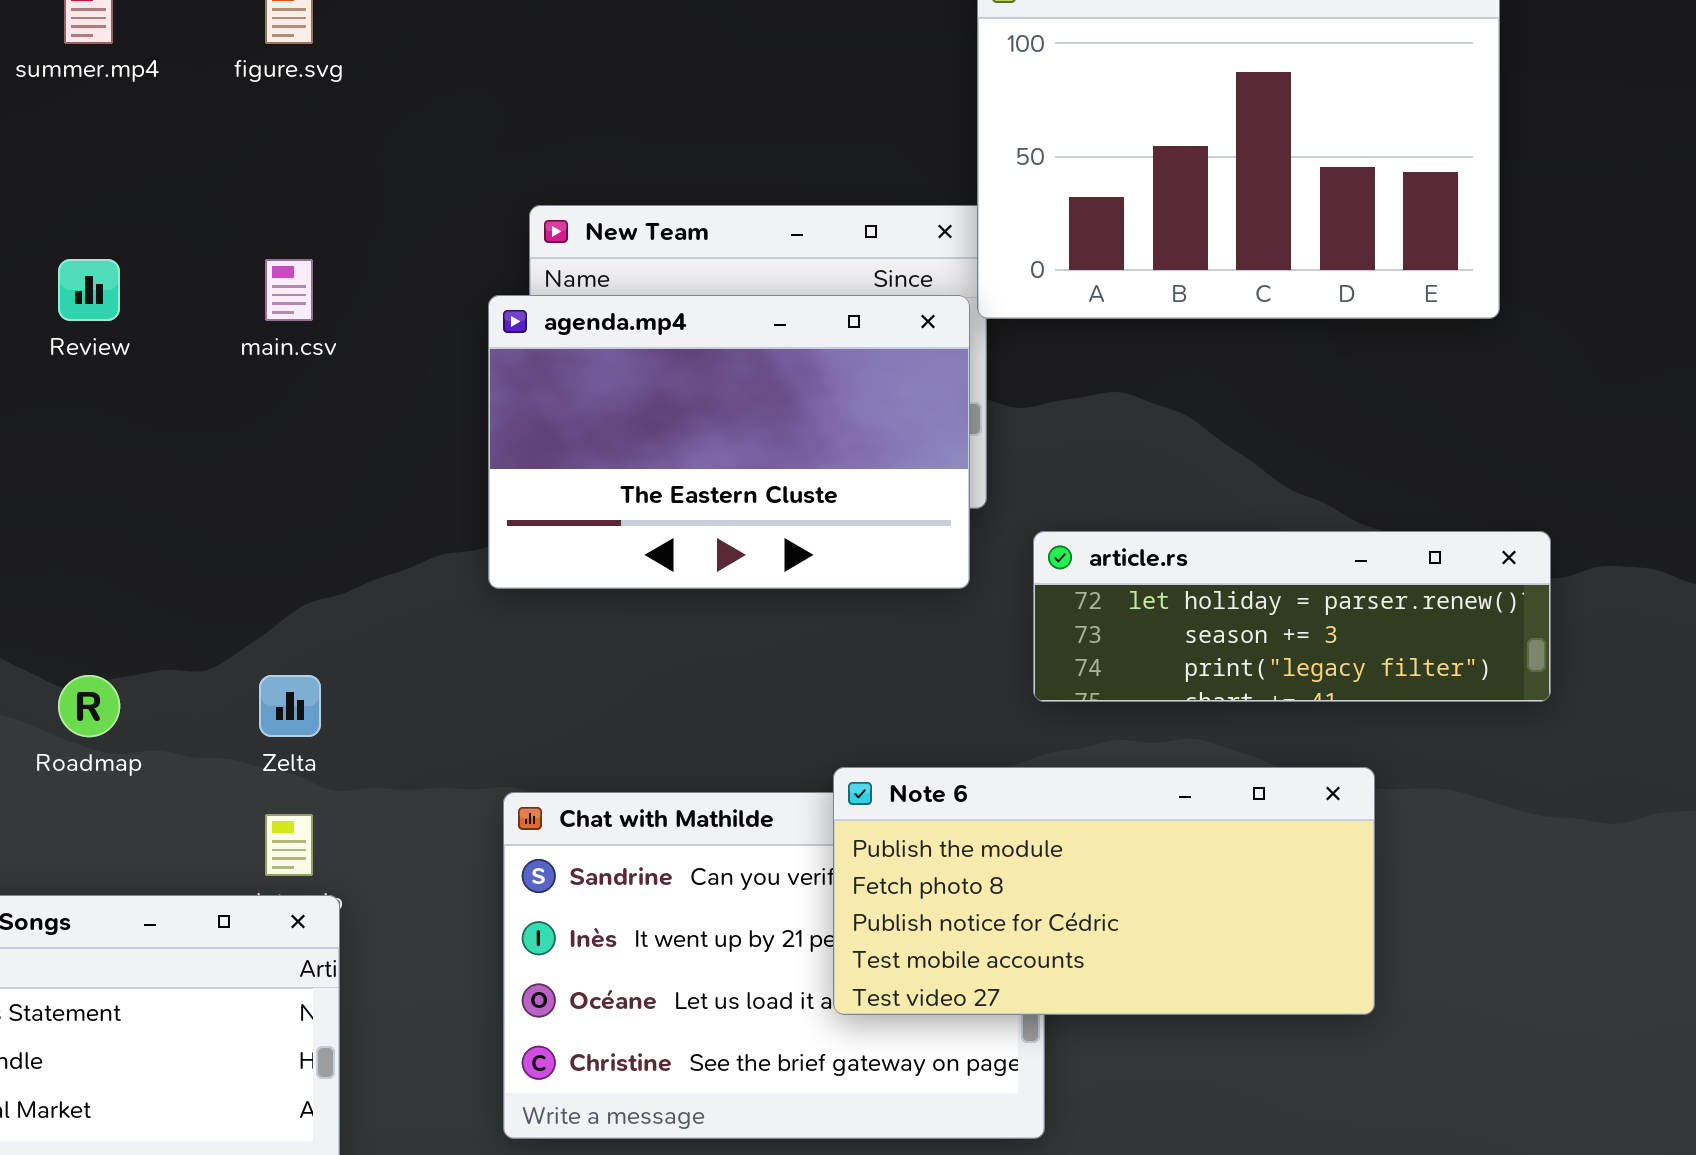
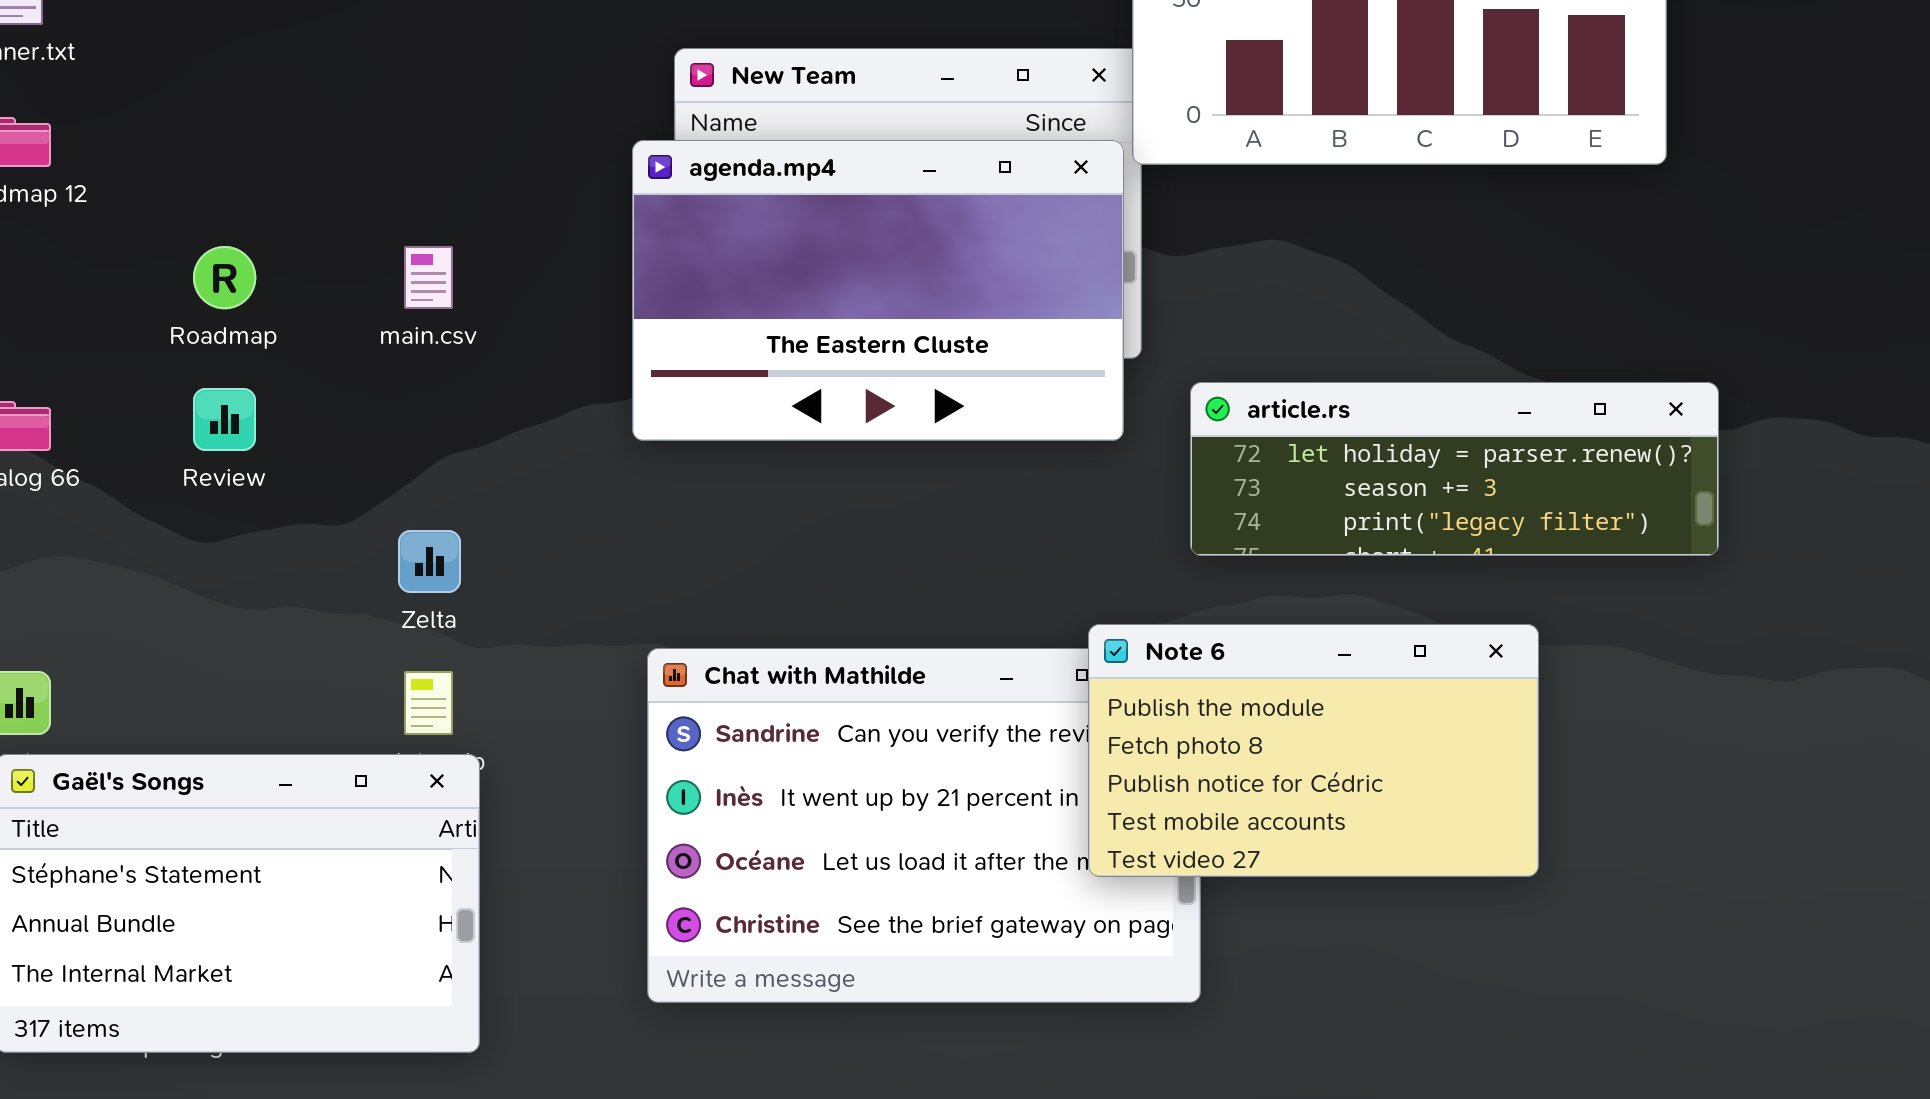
Review: [58,259,120,321] -> [193,388,256,451], moved
main.csv: [265,259,313,321] -> [404,246,453,309], moved
Roadmap: [58,675,120,737] -> [193,246,256,309], moved
Note 6: [833,767,1375,1015] -> [1088,624,1539,877], resized

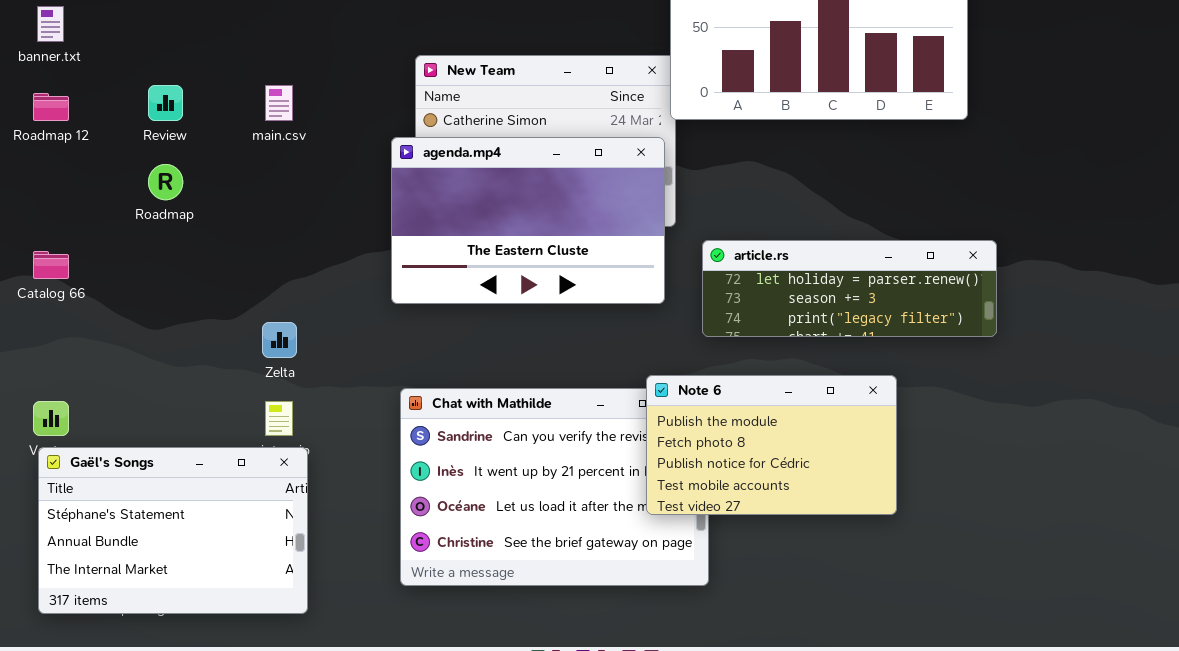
agenda.mp4: [632,140,1124,441] -> [391,137,665,304], moved
main.csv: [404,246,453,309] -> [265,85,293,121], moved
Review: [193,388,256,451] -> [148,85,183,121], moved

